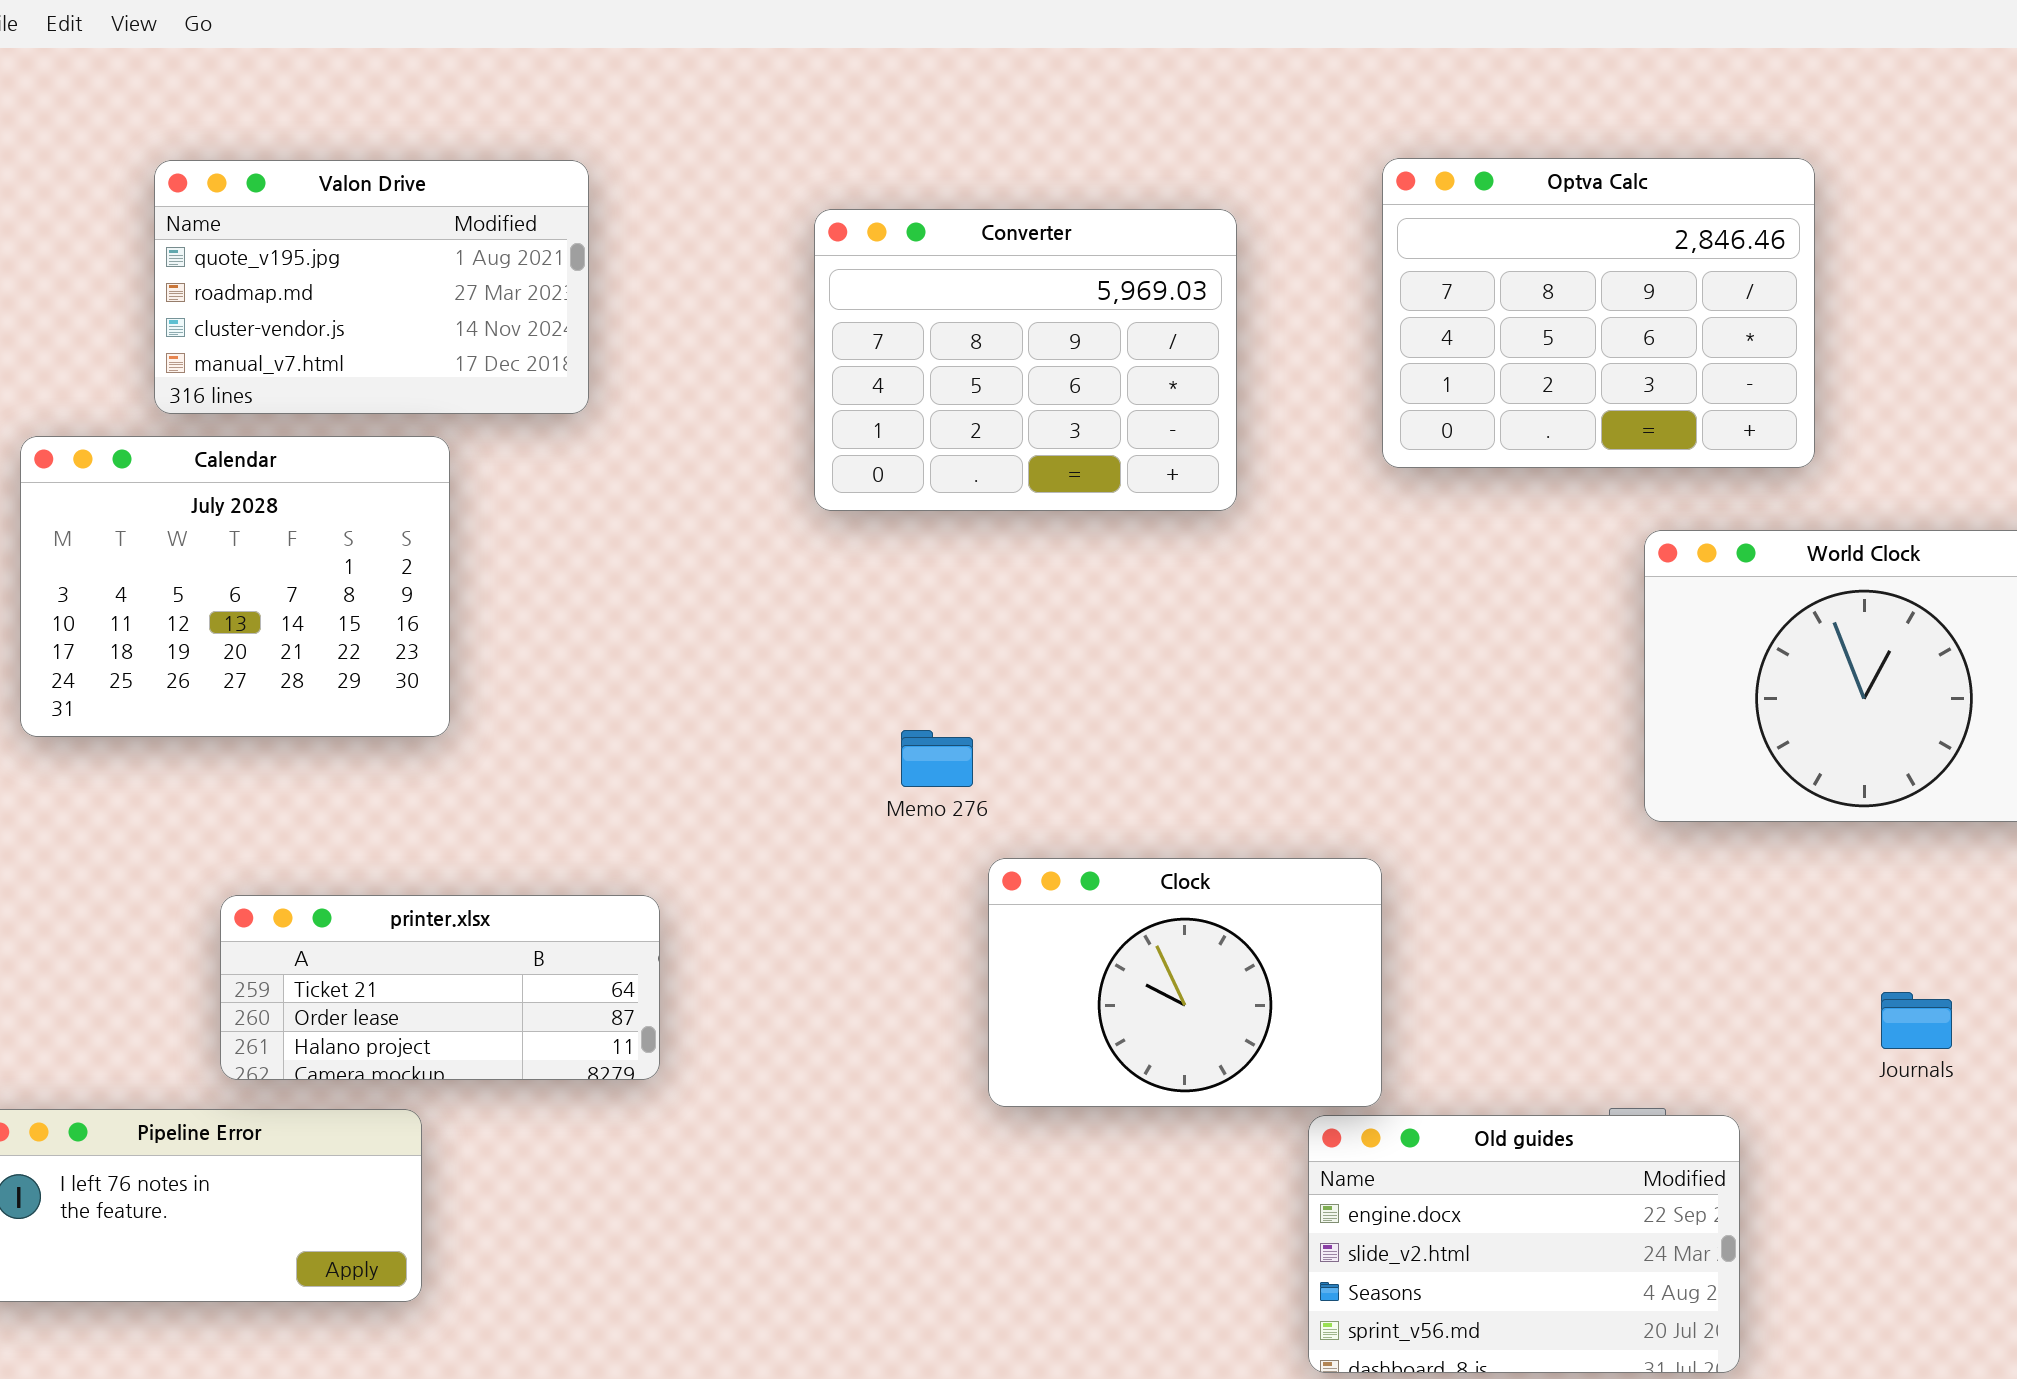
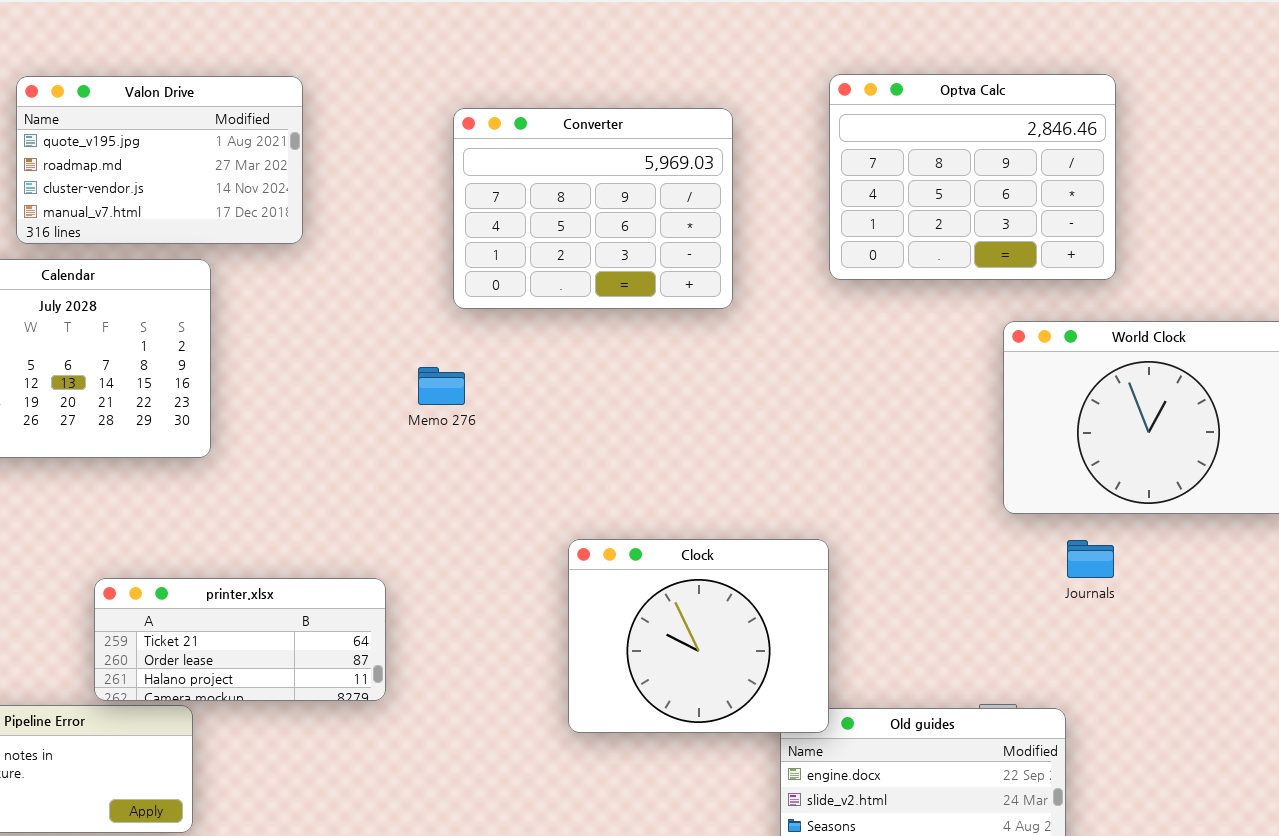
Memo 276: [901,730,973,787] -> [418,367,465,405], moved
Clock: [988,858,1382,1107] -> [568,539,829,733], resized
printer.xlsx: [220,895,660,1080] -> [94,578,386,701], moved
Journals: [1881,992,1952,1049] -> [1067,540,1114,578], moved

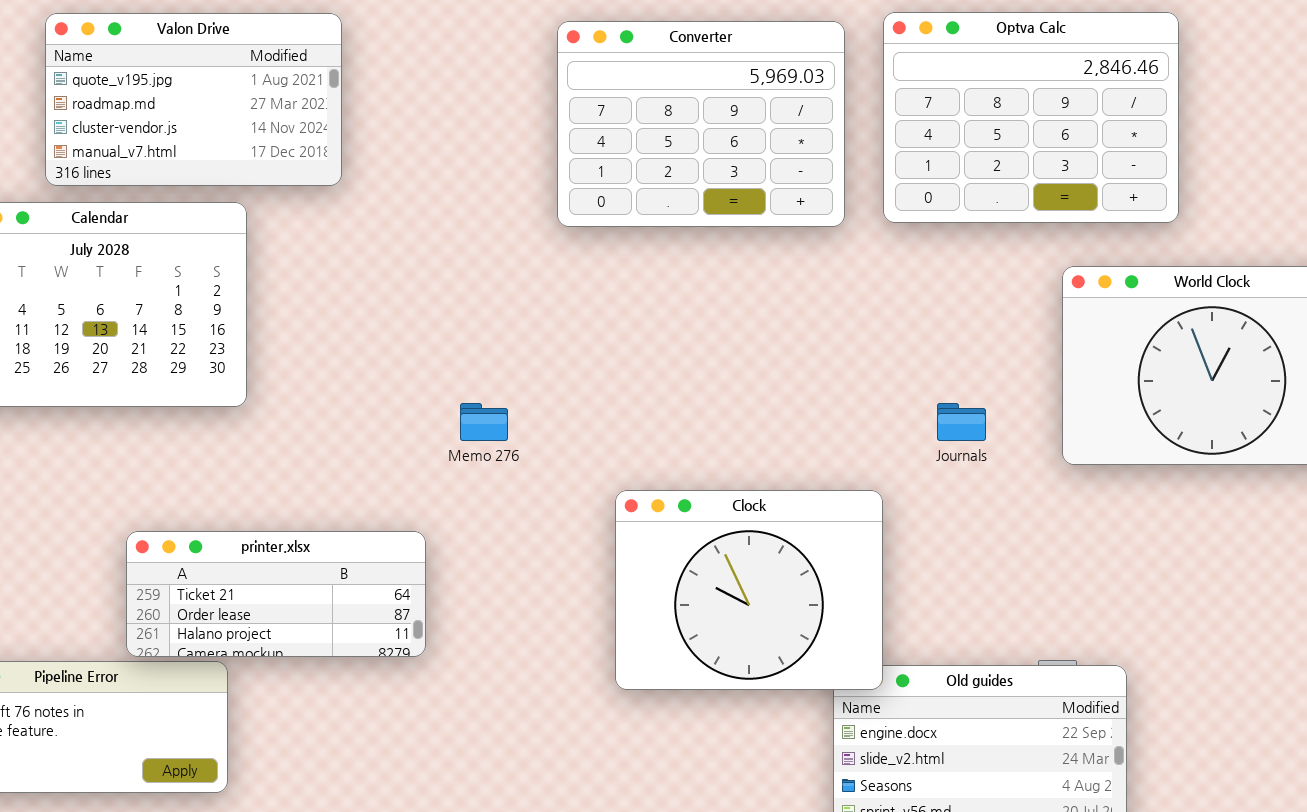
Converter: [453,108,733,309] -> [557,21,845,227], moved
Memo 276: [418,367,465,405] -> [460,403,508,441], moved
Journals: [1067,540,1114,578] -> [937,403,986,441], moved

